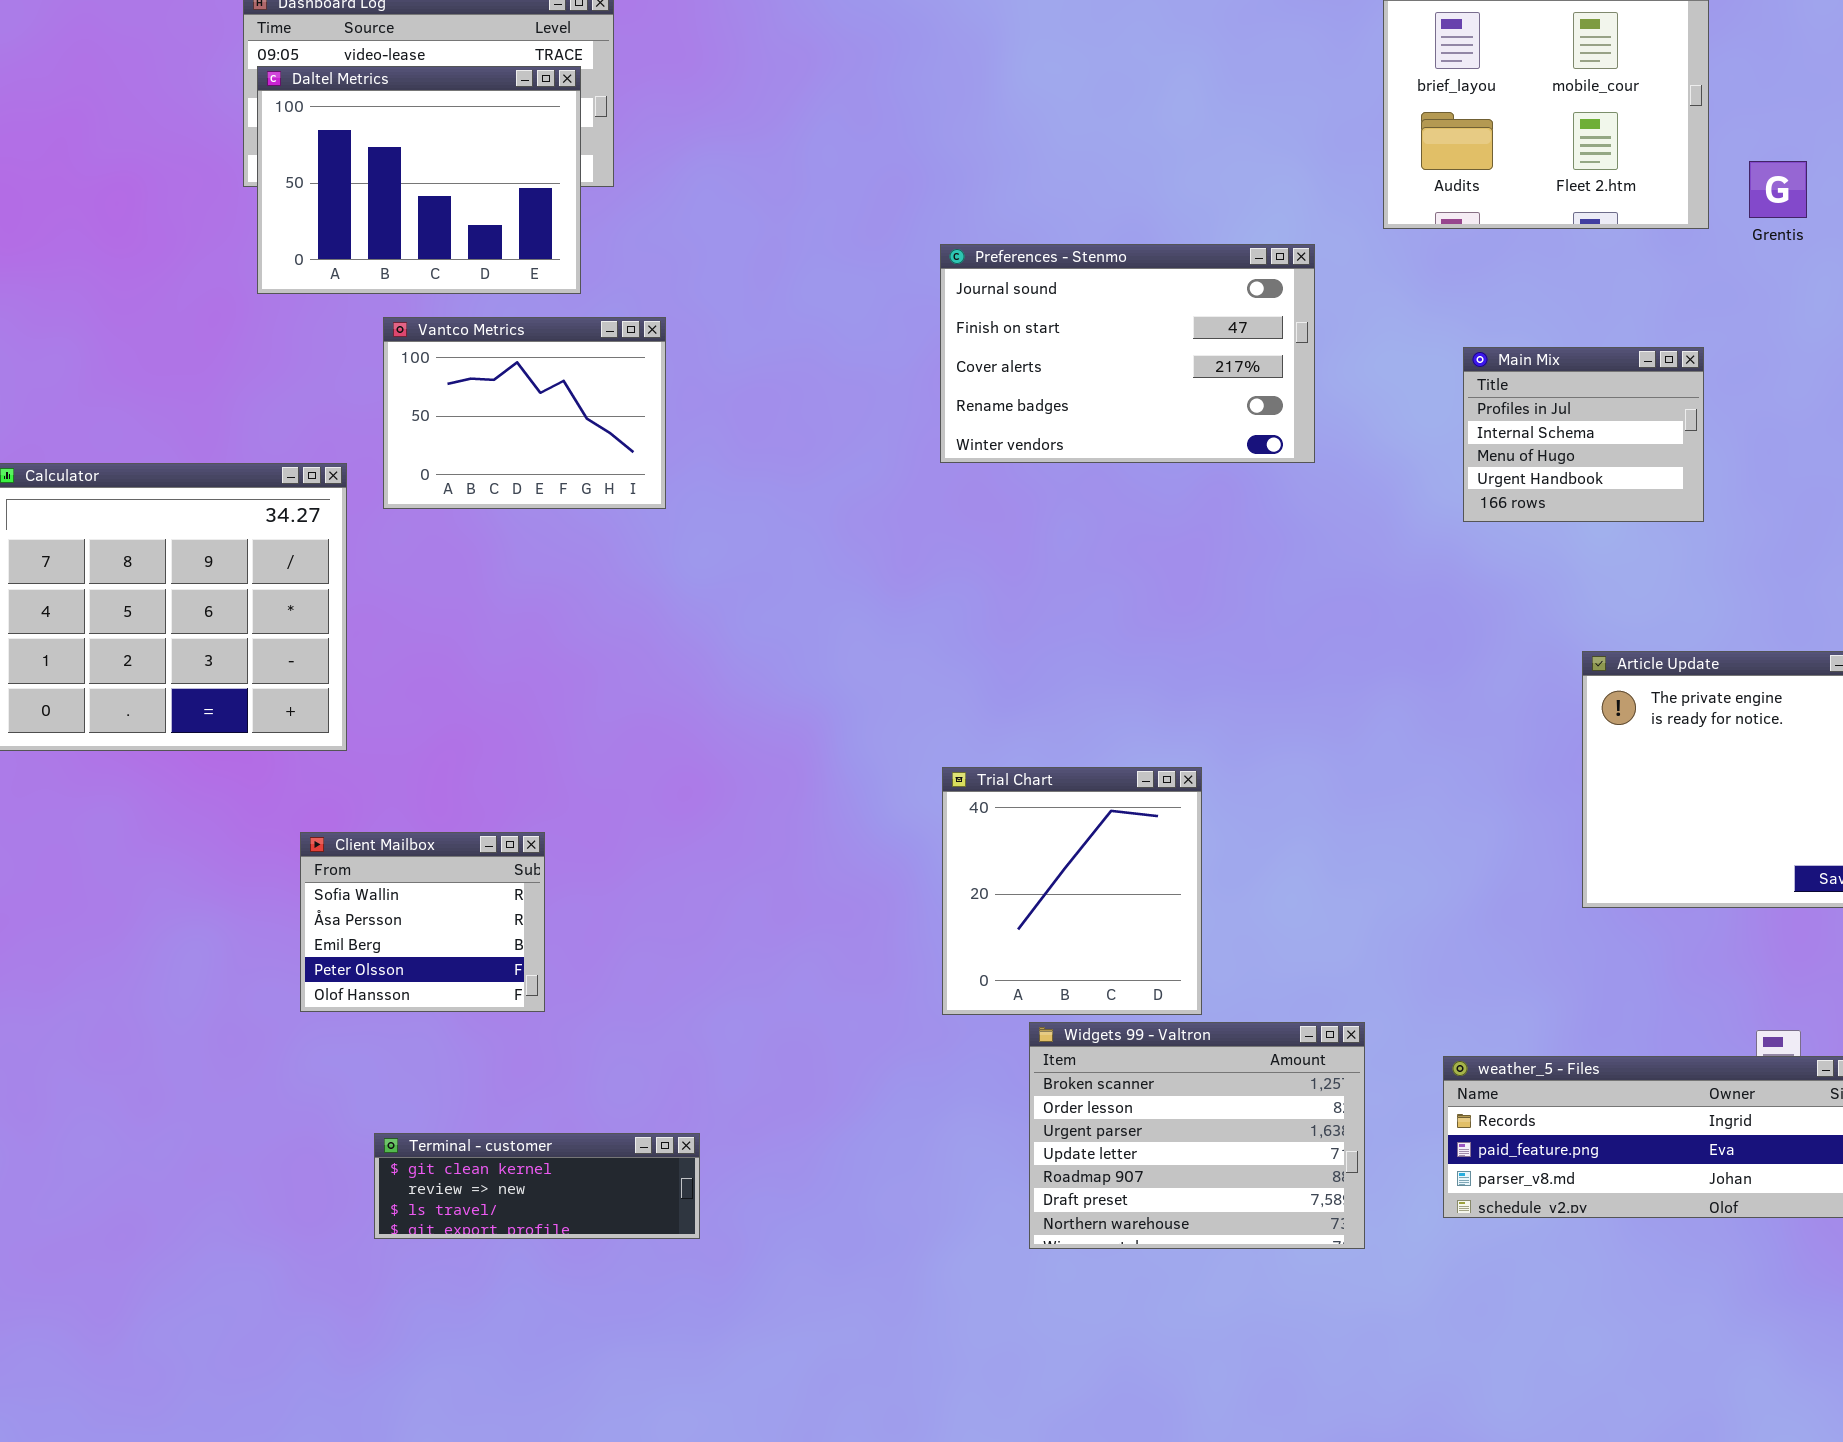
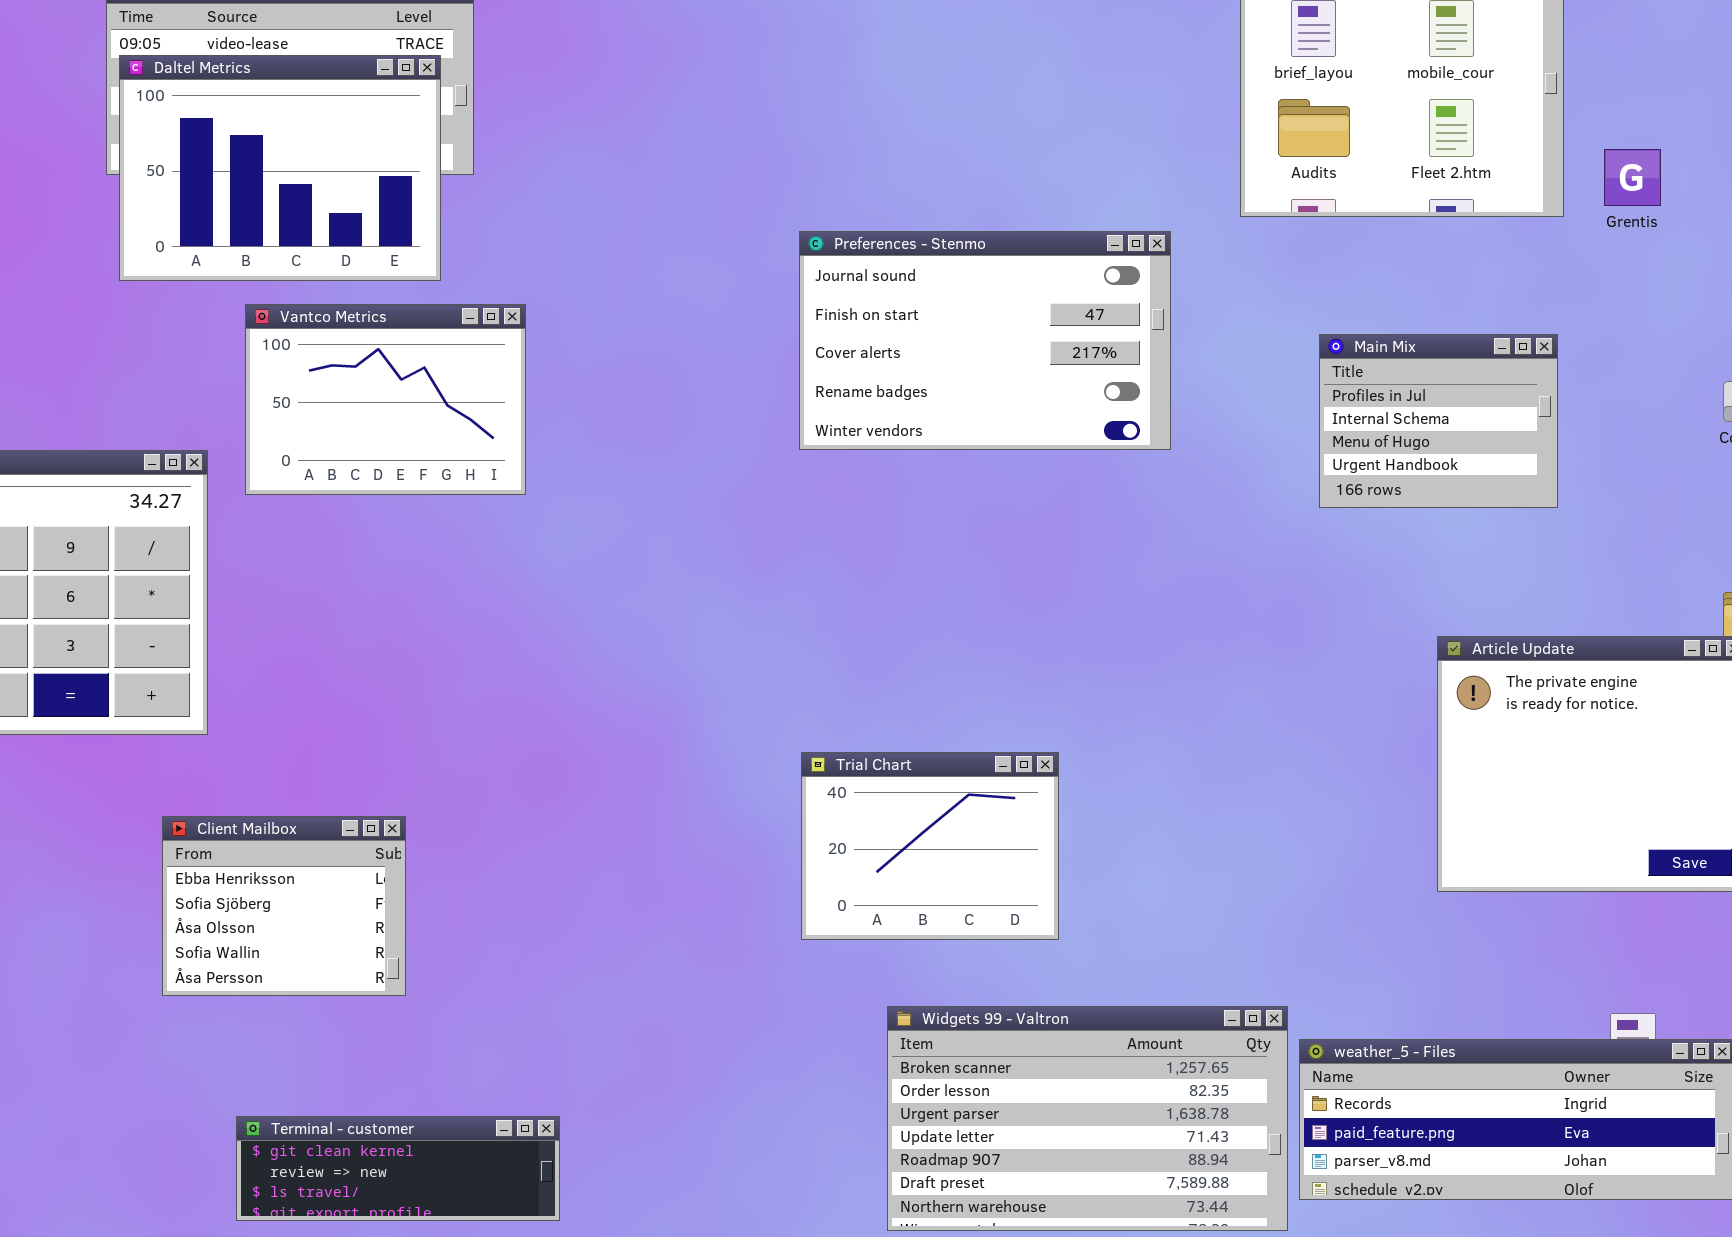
Trial Chart: [942,767,1202,1015] -> [801,752,1059,940], resized
Client Mailbox: [300,832,545,1012] -> [162,816,406,996], scrolled up 3 rows
Widgets 99 - Valtron: [1029,1022,1365,1249] -> [887,1006,1288,1231], resized

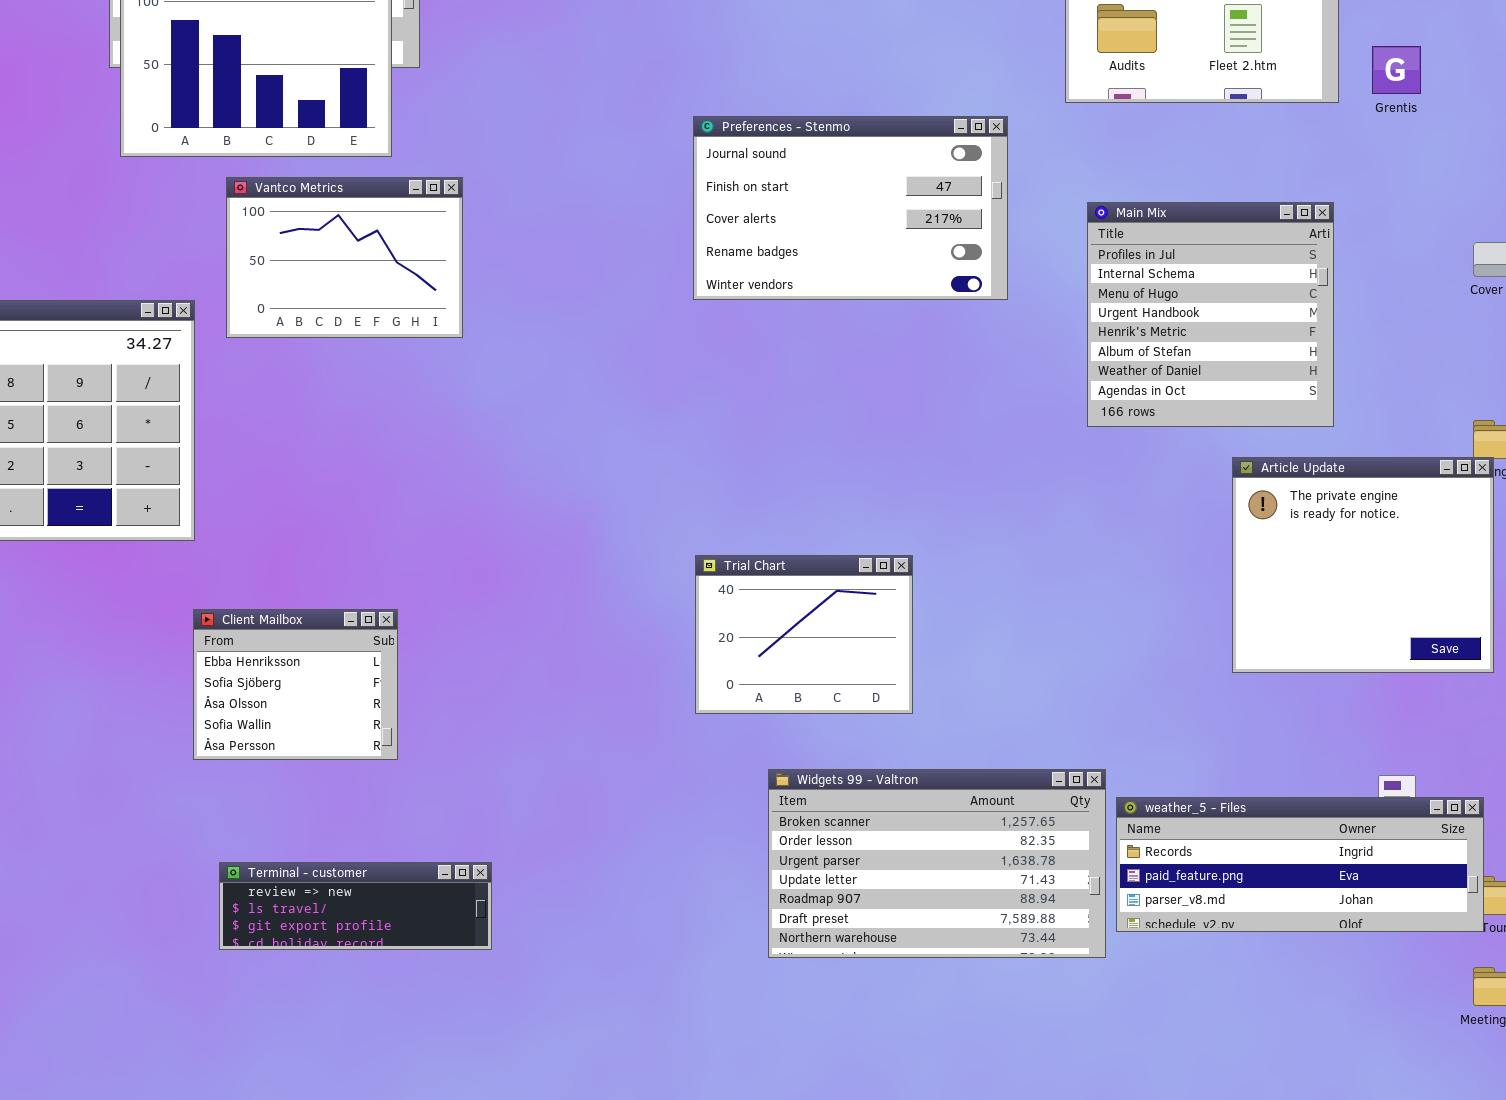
Main Mix: [1319,334,1558,508] -> [1087,202,1334,427], resized
Client Mailbox: [162,816,406,996] -> [193,609,398,760], moved
Terminal - customer: [236,1116,560,1221] -> [219,862,492,950], scrolled down 1 row

